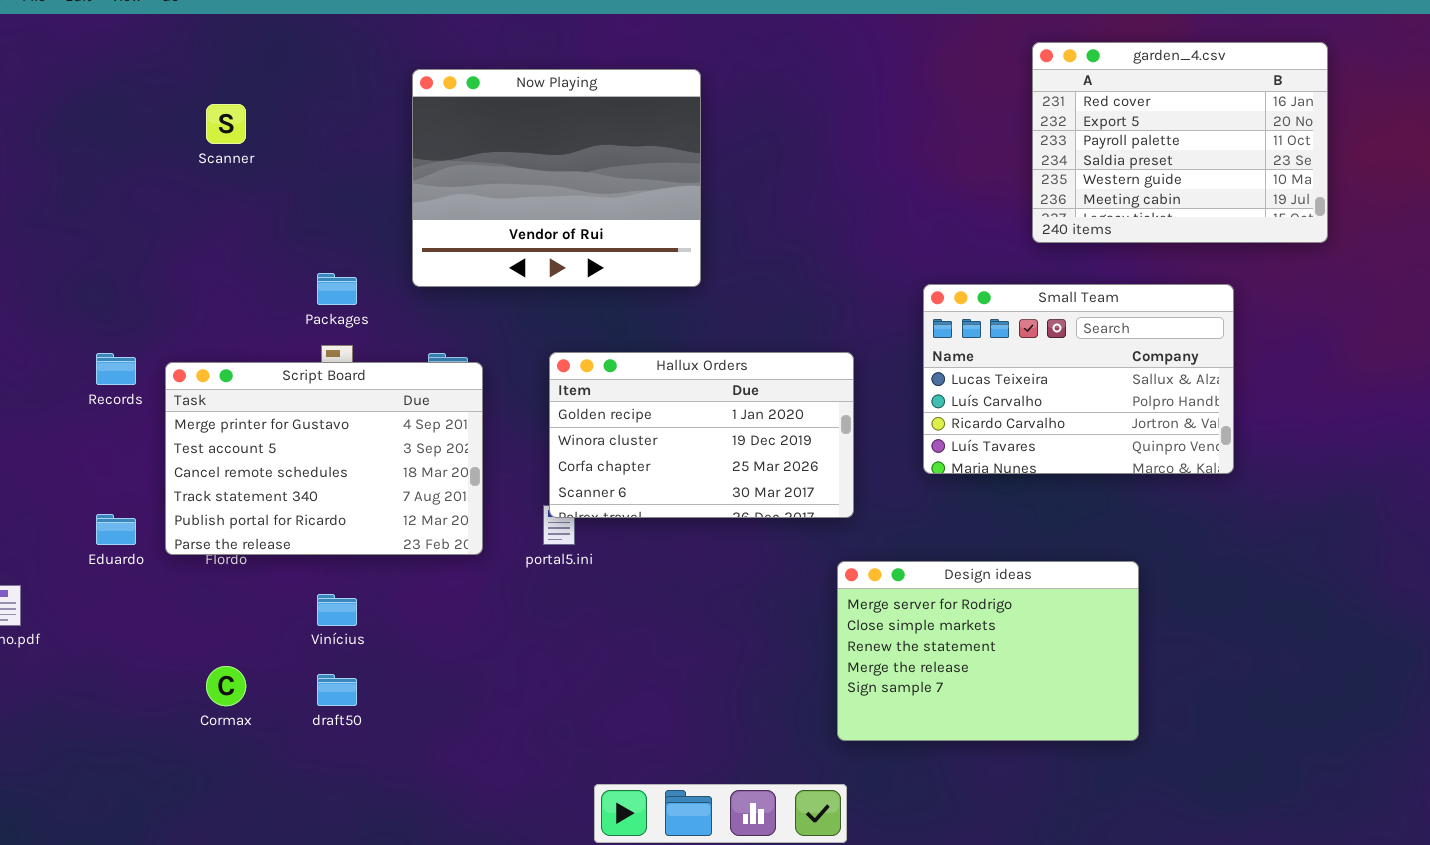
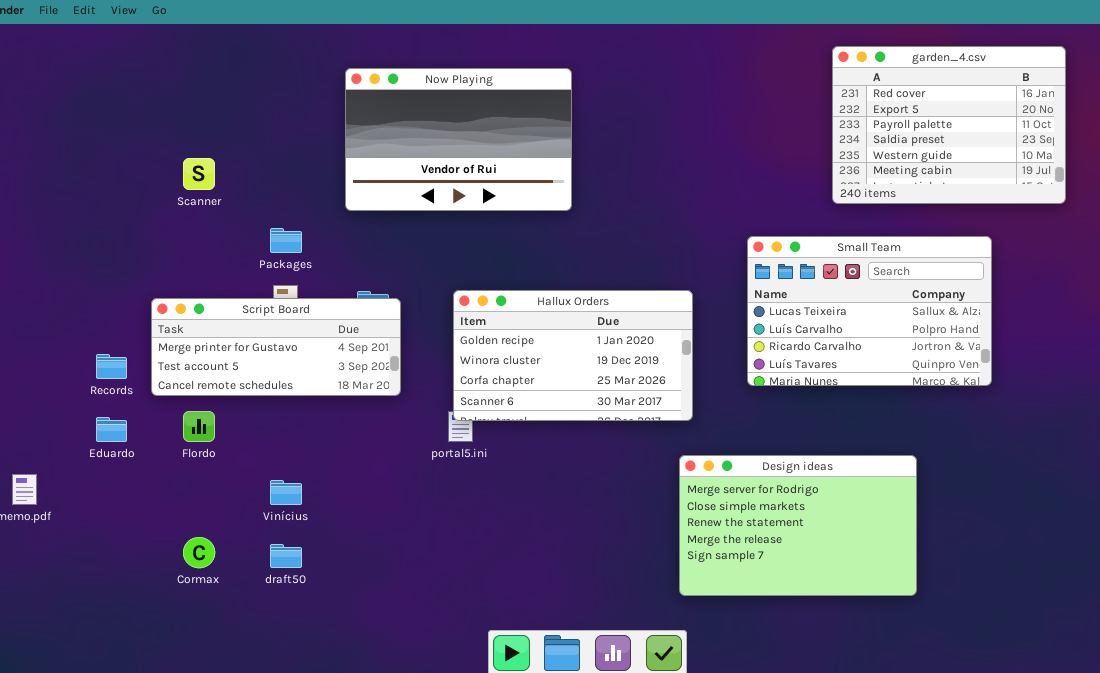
Now Playing: [412,69,701,287] -> [345,68,572,211], resized
Scanner: [206,104,246,144] -> [183,158,215,190], moved
Records: [96,353,136,385] -> [96,354,127,379], moved
Script Board: [165,362,483,555] -> [151,298,401,396], resized

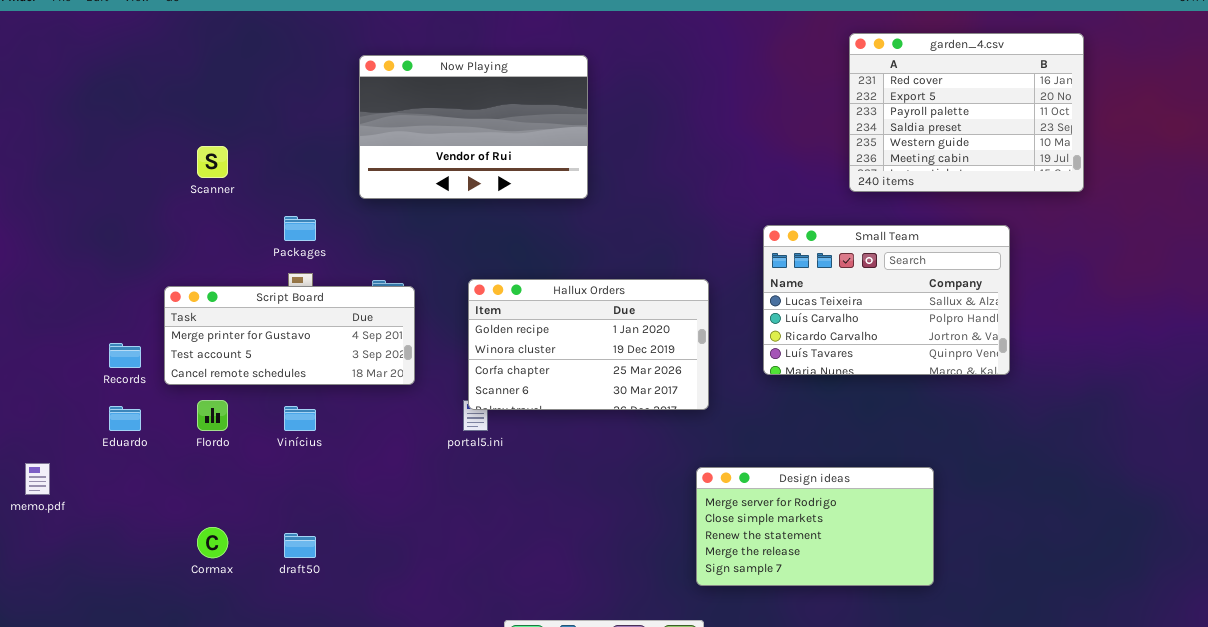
Design ideas: [679,455,917,596] -> [696,467,934,586], resized
Vinícius: [270,480,302,505] -> [284,406,316,431], moved

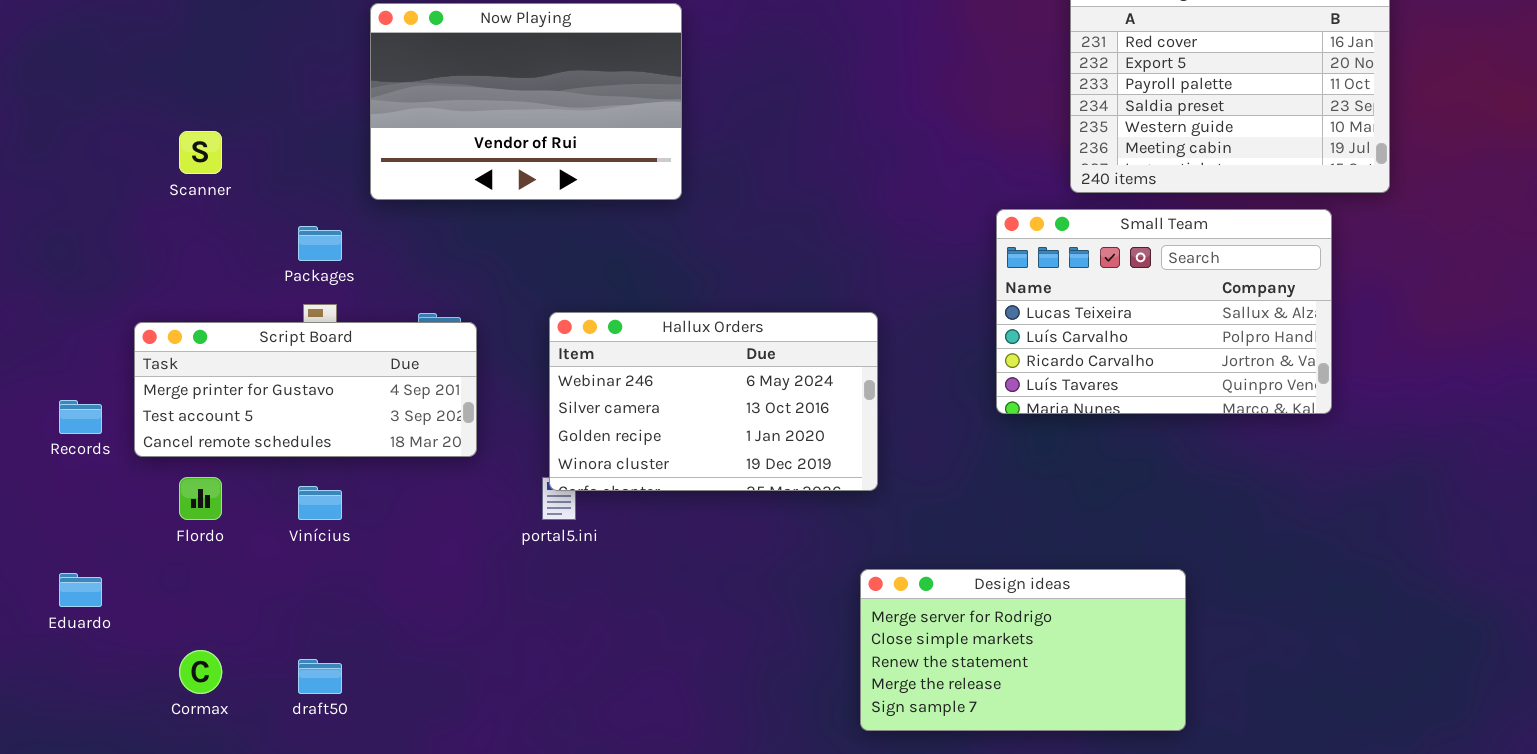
Now Playing: [359,55,588,199] -> [370,3,682,200], moved
Small Team: [763,225,1010,375] -> [996,209,1332,414], moved
Hallux Orders: [468,279,709,410] -> [549,312,878,491], scrolled up 2 rows
Eduardo: [109,406,141,431] -> [59,573,102,607], moved

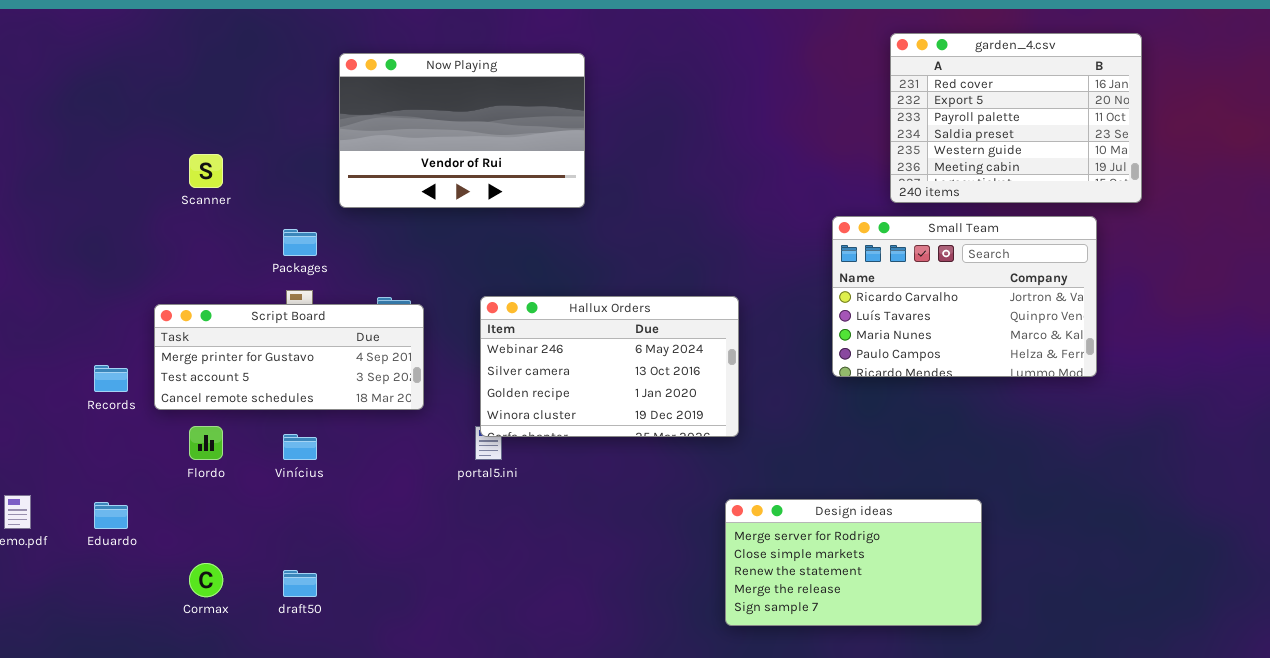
Small Team: [996,209,1332,414] -> [832,216,1097,377], scrolled down 2 rows

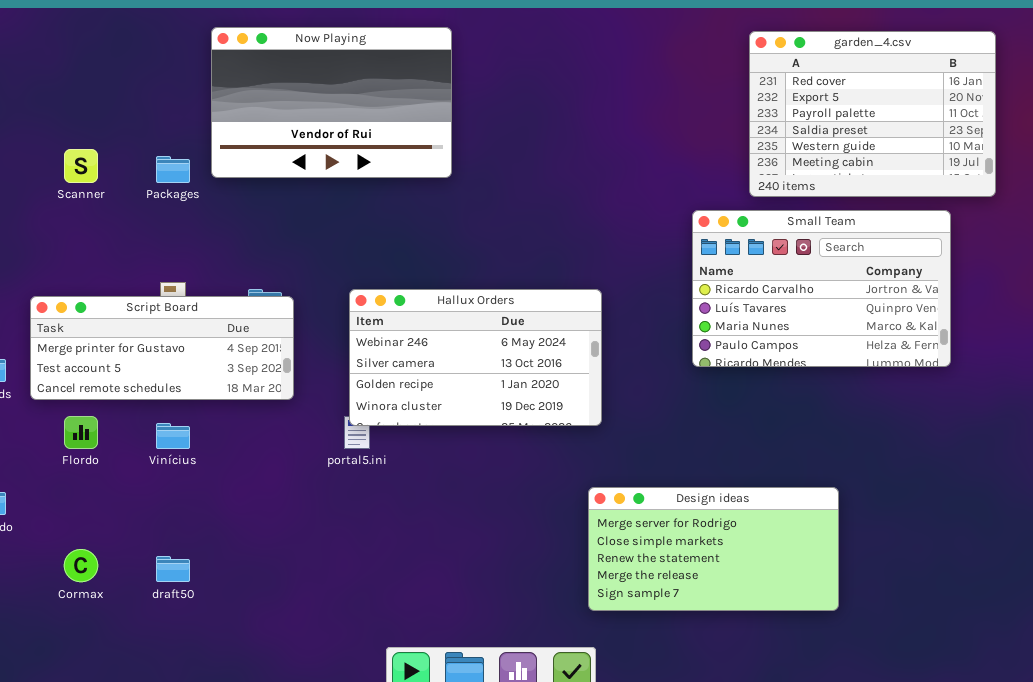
Now Playing: [339,53,585,208] -> [211,27,452,178], moved
Packages: [283,229,317,256] -> [156,156,190,183], moved

